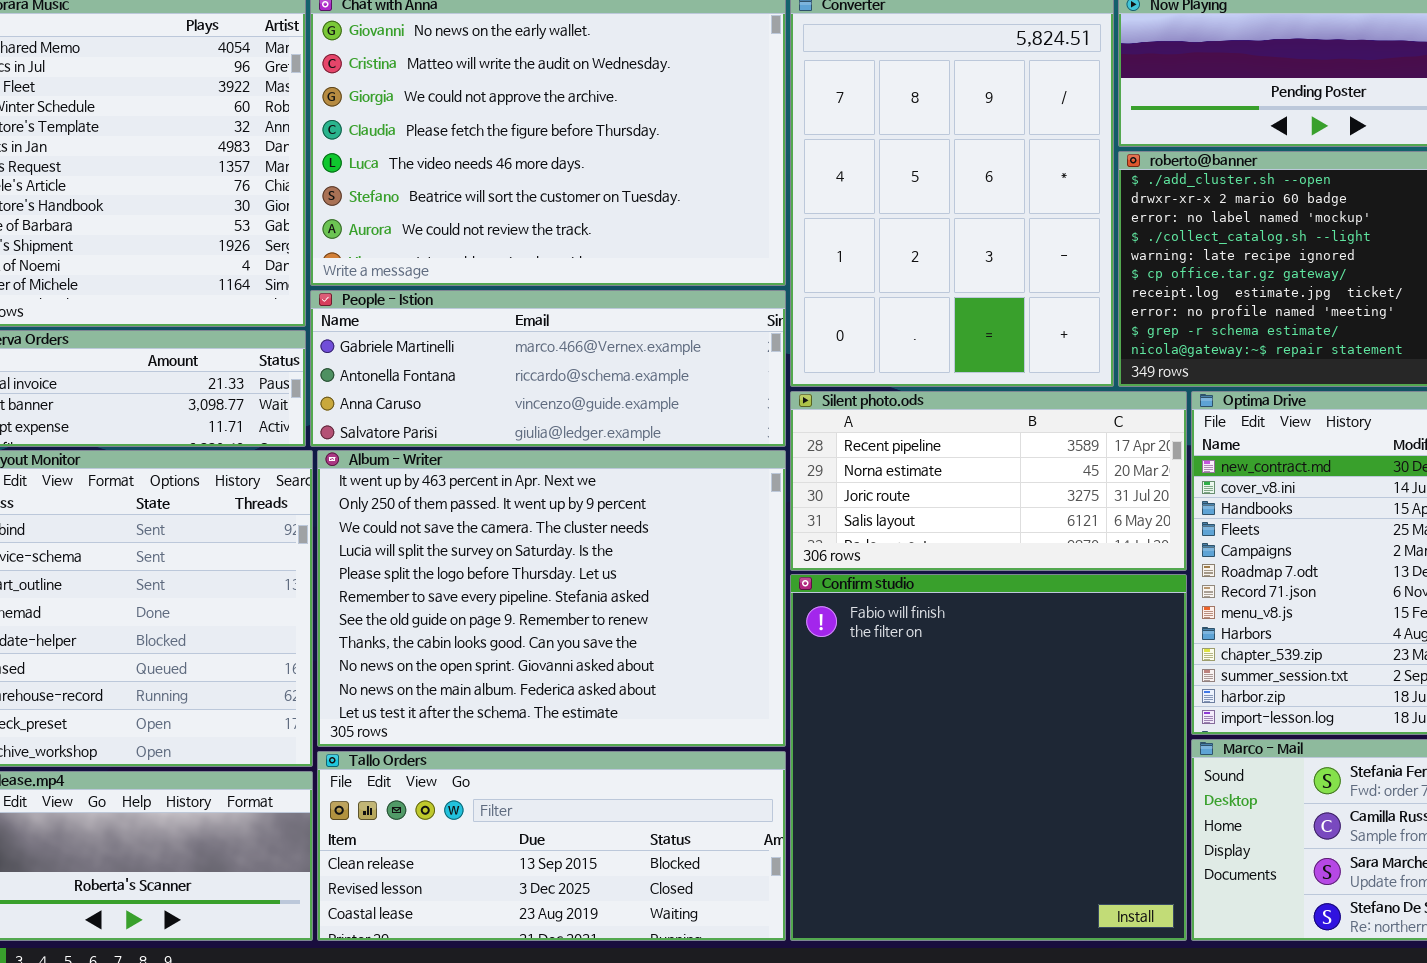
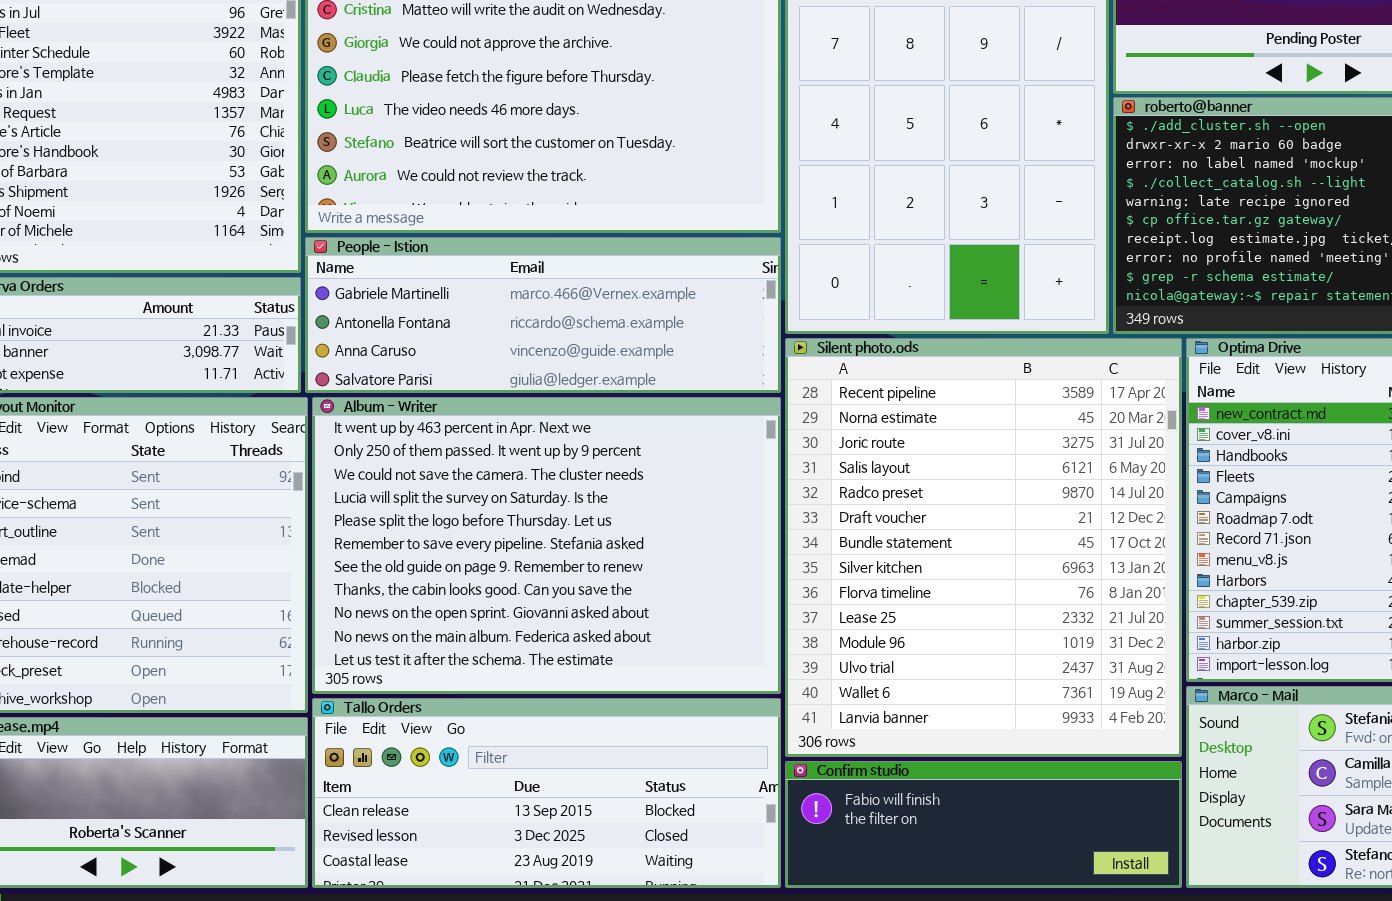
Silent photo.ods: [790,391,1187,571] -> [785,338,1182,757], resized
Confirm studio: [790,574,1187,941] -> [785,761,1182,888], resized

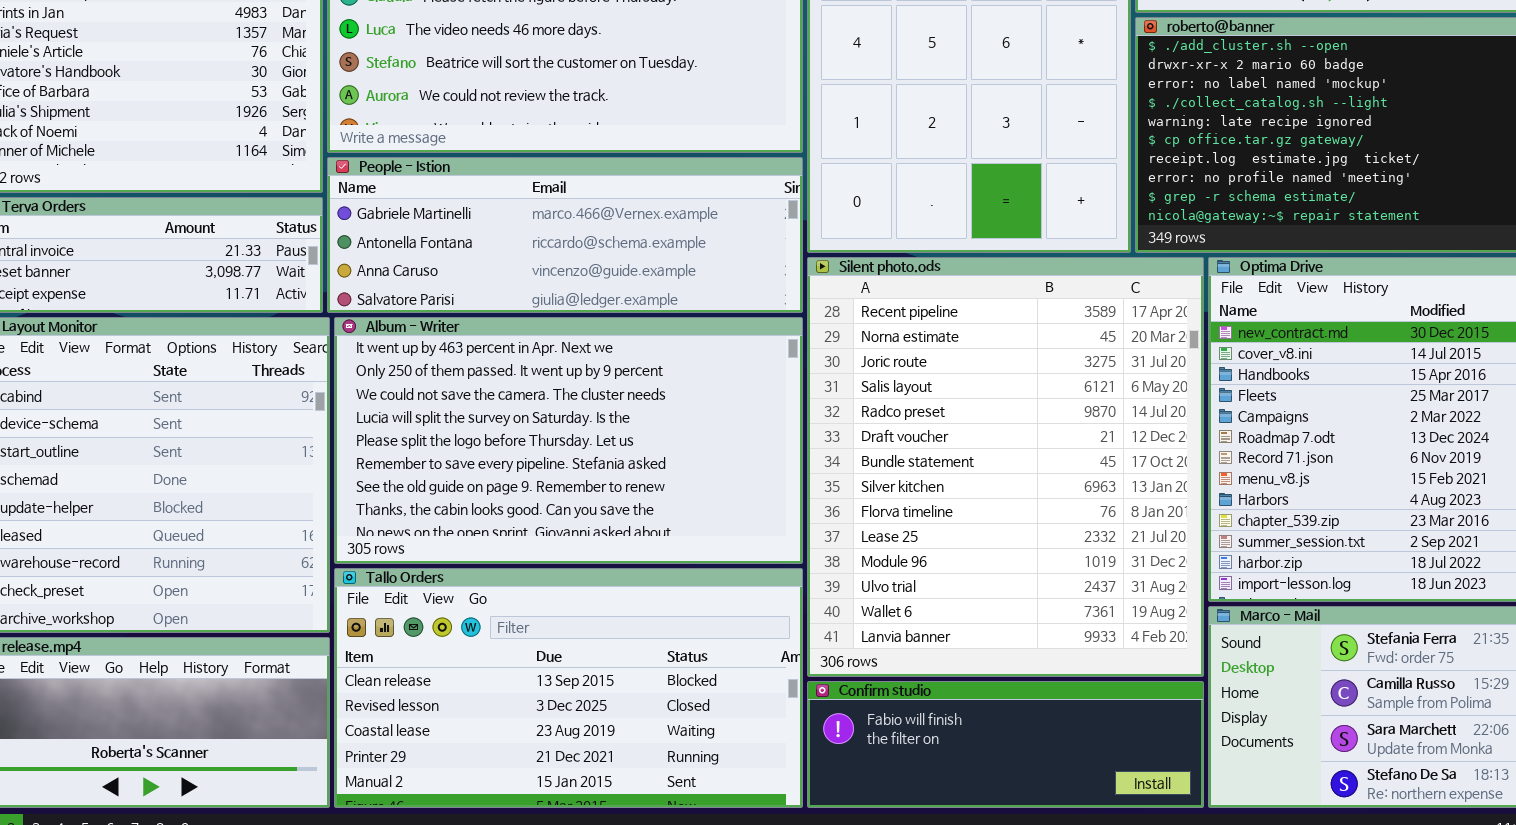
Album - Writer: [312,397,781,694] -> [334,317,803,564], resized
Tallo Orders: [312,698,781,888] -> [334,568,803,808], resized

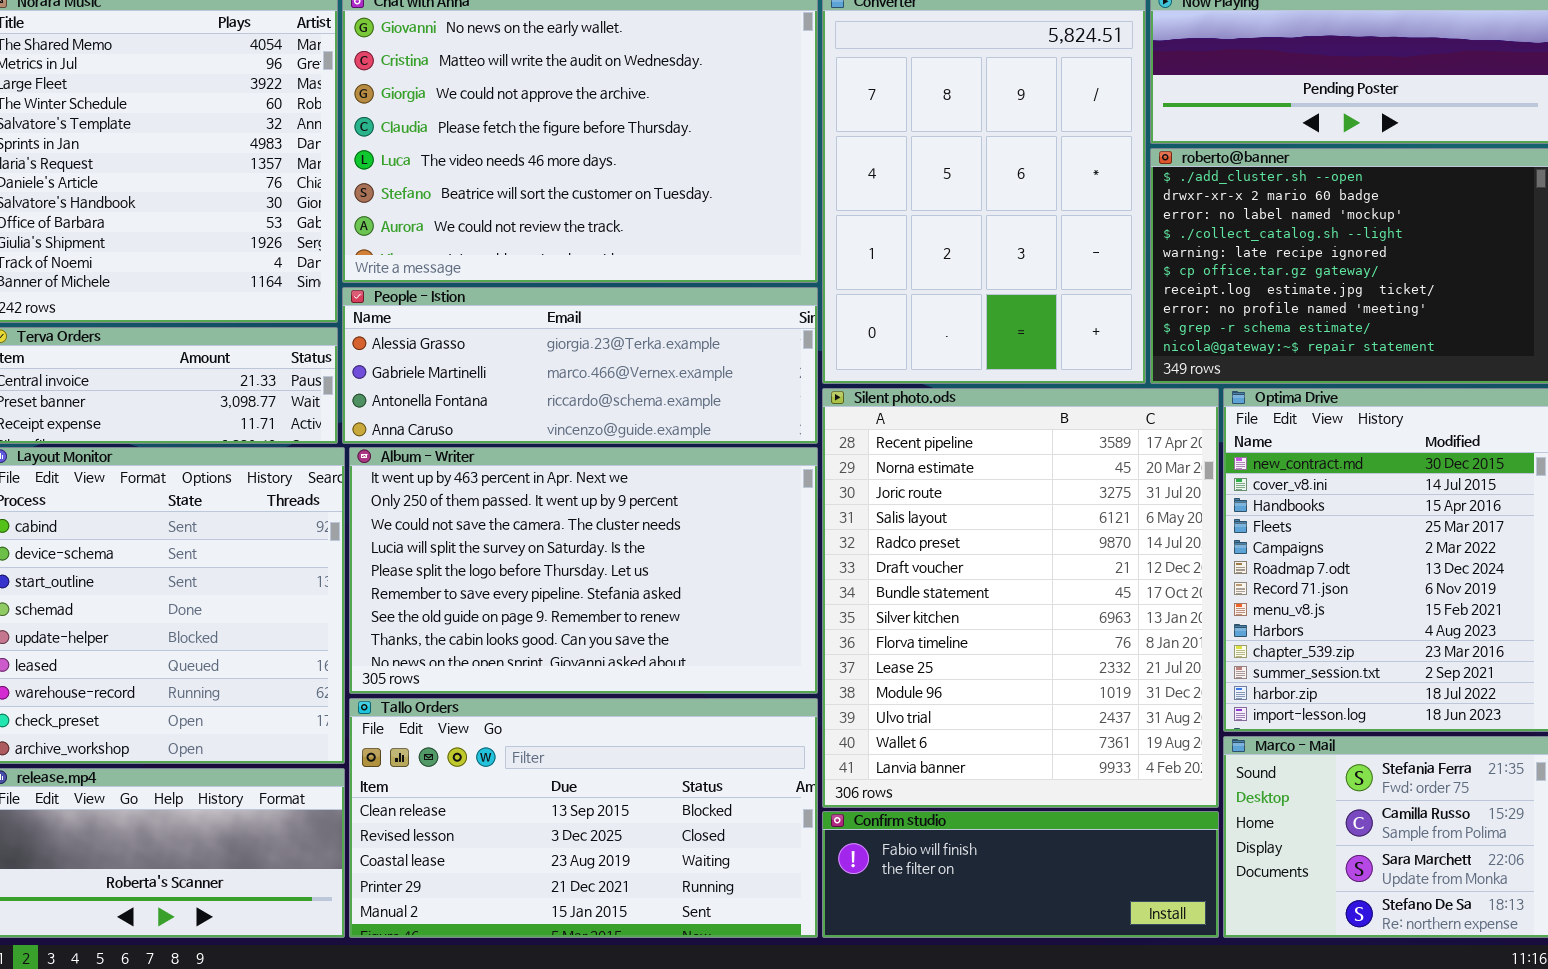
People - Istion: [327,157,803,313] -> [342,287,818,444], scrolled up 1 row

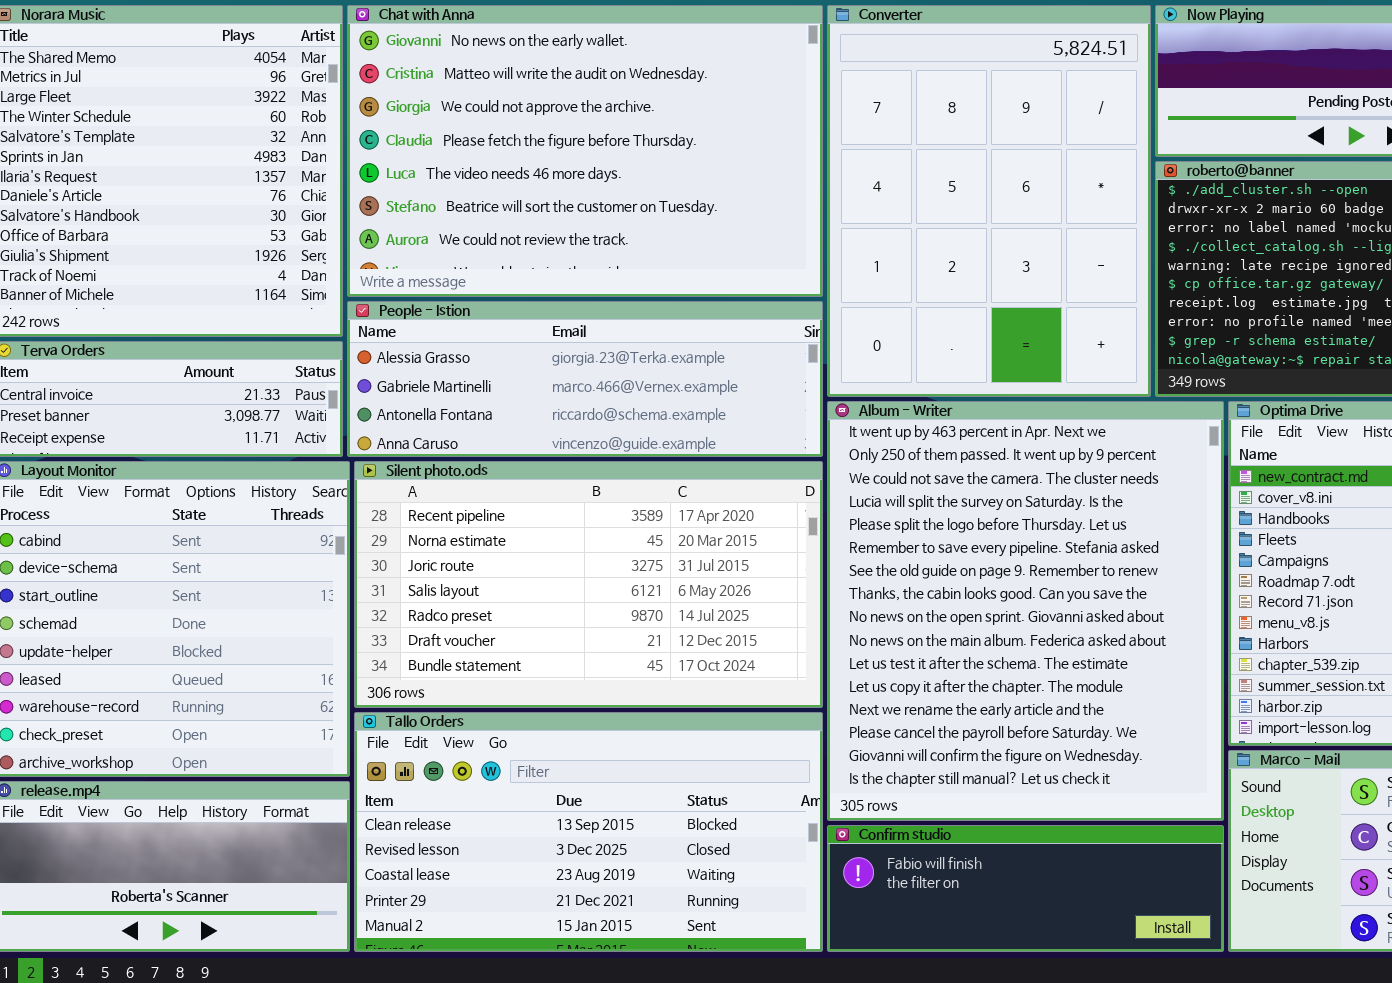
Silent photo.ods: [822,388,1219,808] -> [354,461,823,708], moved, resized
Album - Writer: [349,447,818,694] -> [827,401,1224,821], moved, resized

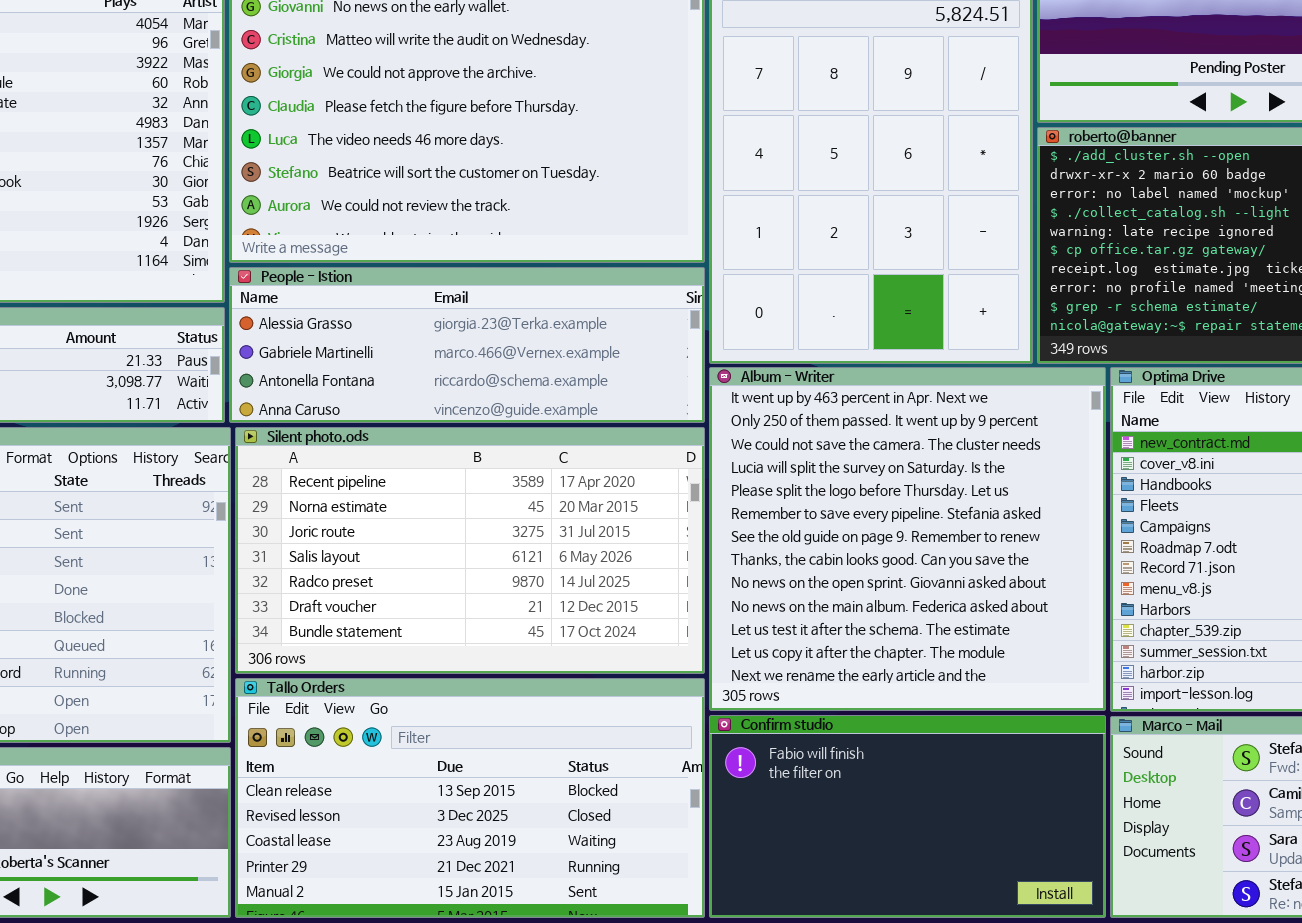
Album - Writer: [827,401,1224,821] -> [709,367,1106,711], resized
Confirm studio: [827,825,1224,952] -> [709,715,1106,918], resized

